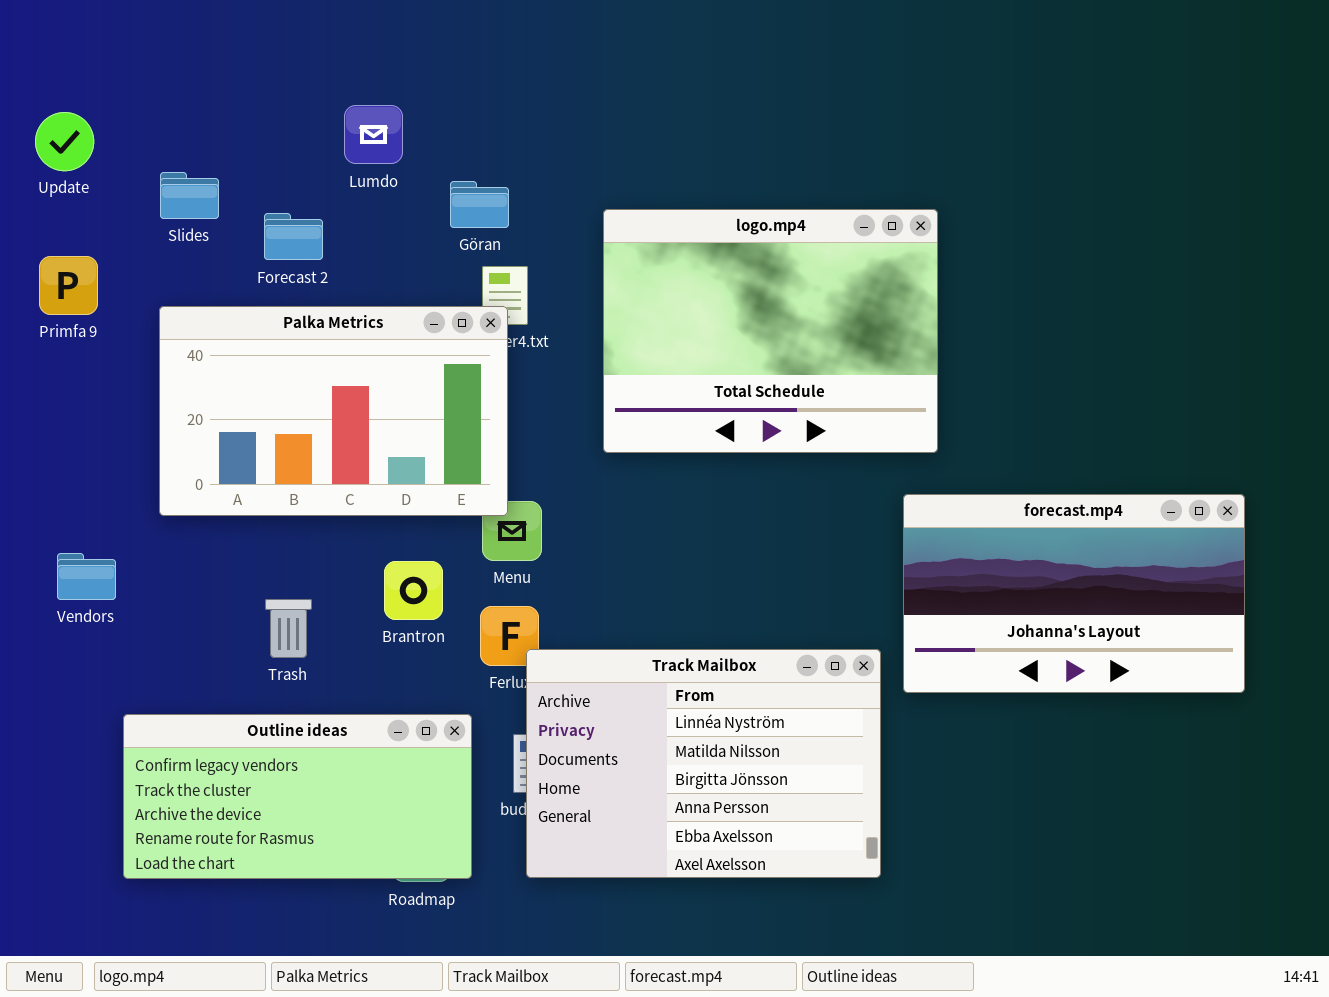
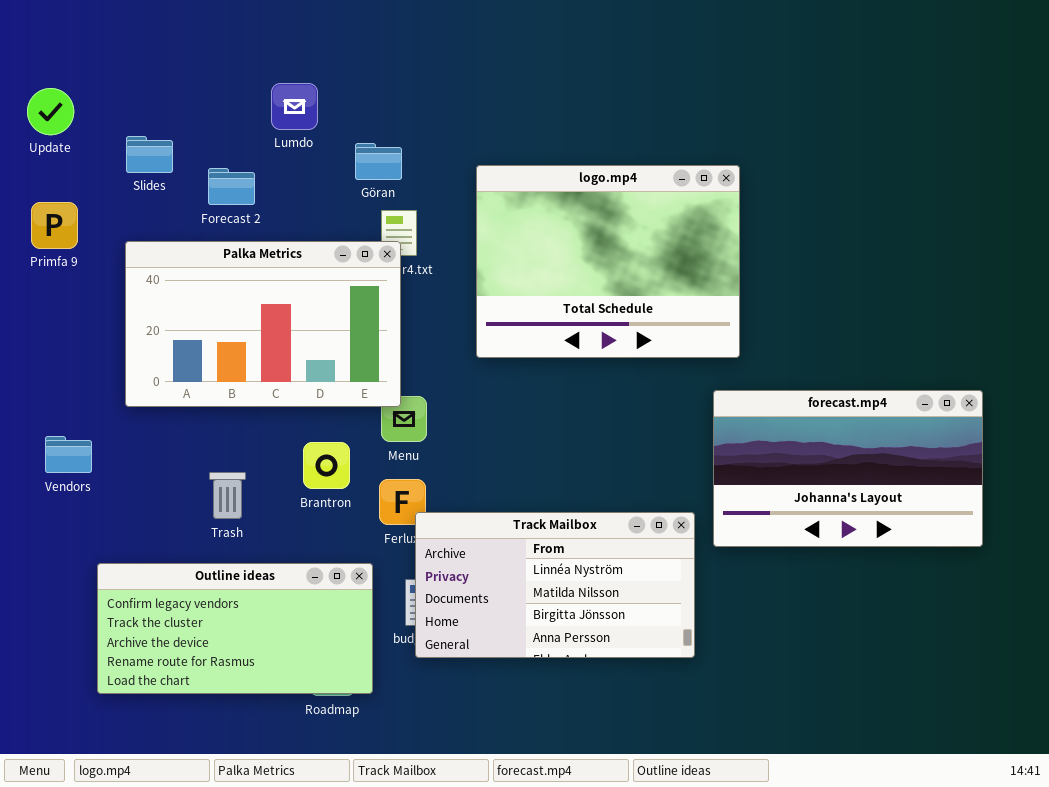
Track Mailbox: [526,649,881,878] -> [415,512,695,658], resized

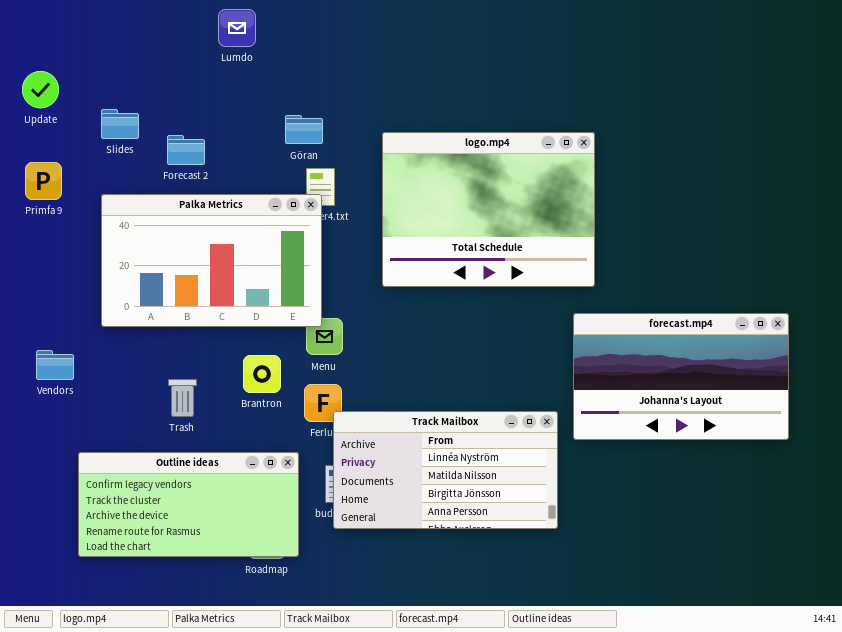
Lumdo: [271,83,318,130] -> [218,9,256,47], moved

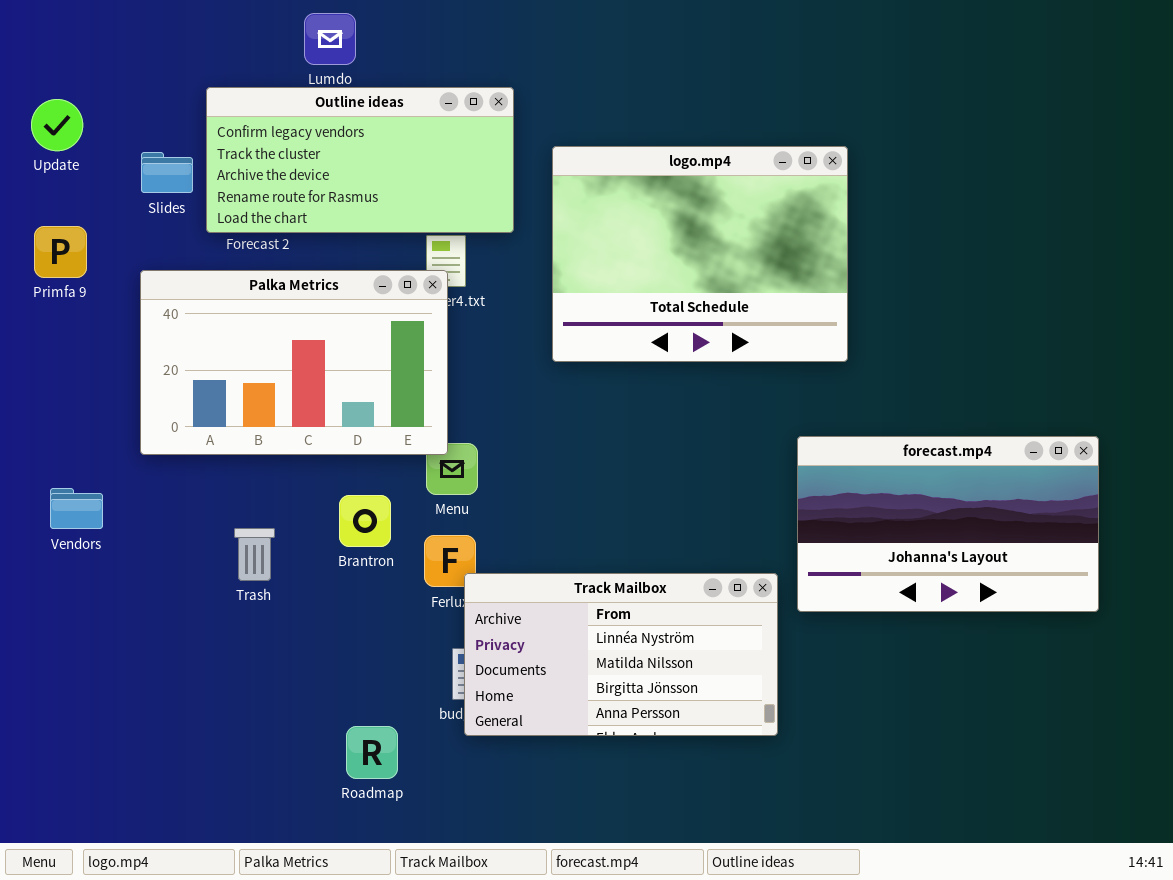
logo.mp4: [382,132,595,287] -> [552,146,848,362], moved
Outline ideas: [78,452,299,557] -> [206,87,514,233], moved

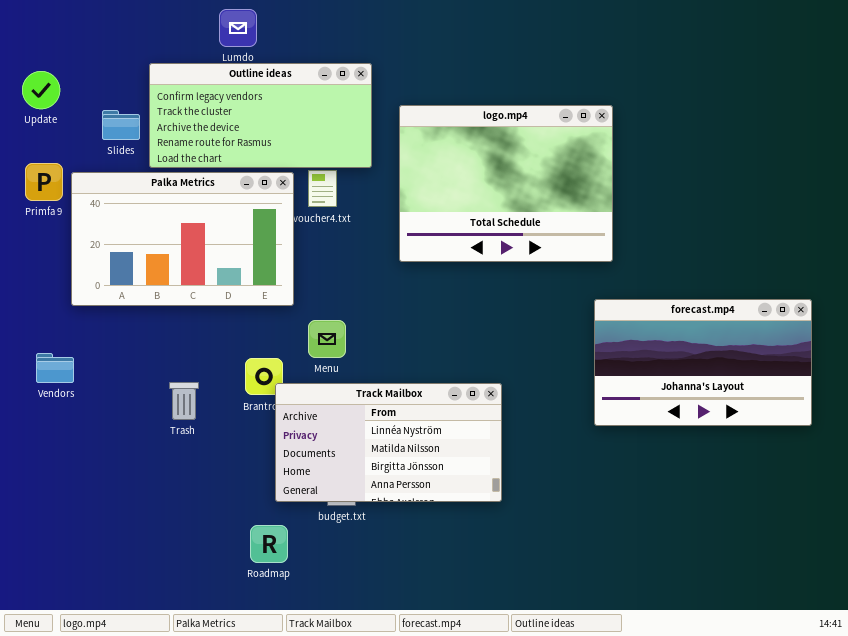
Palka Metrics: [140,270,448,455] -> [71,172,294,306], moved
forecast.mp4: [797,436,1099,612] -> [594,299,812,426], moved
Track Mailbox: [464,573,778,736] -> [275,383,502,502], moved

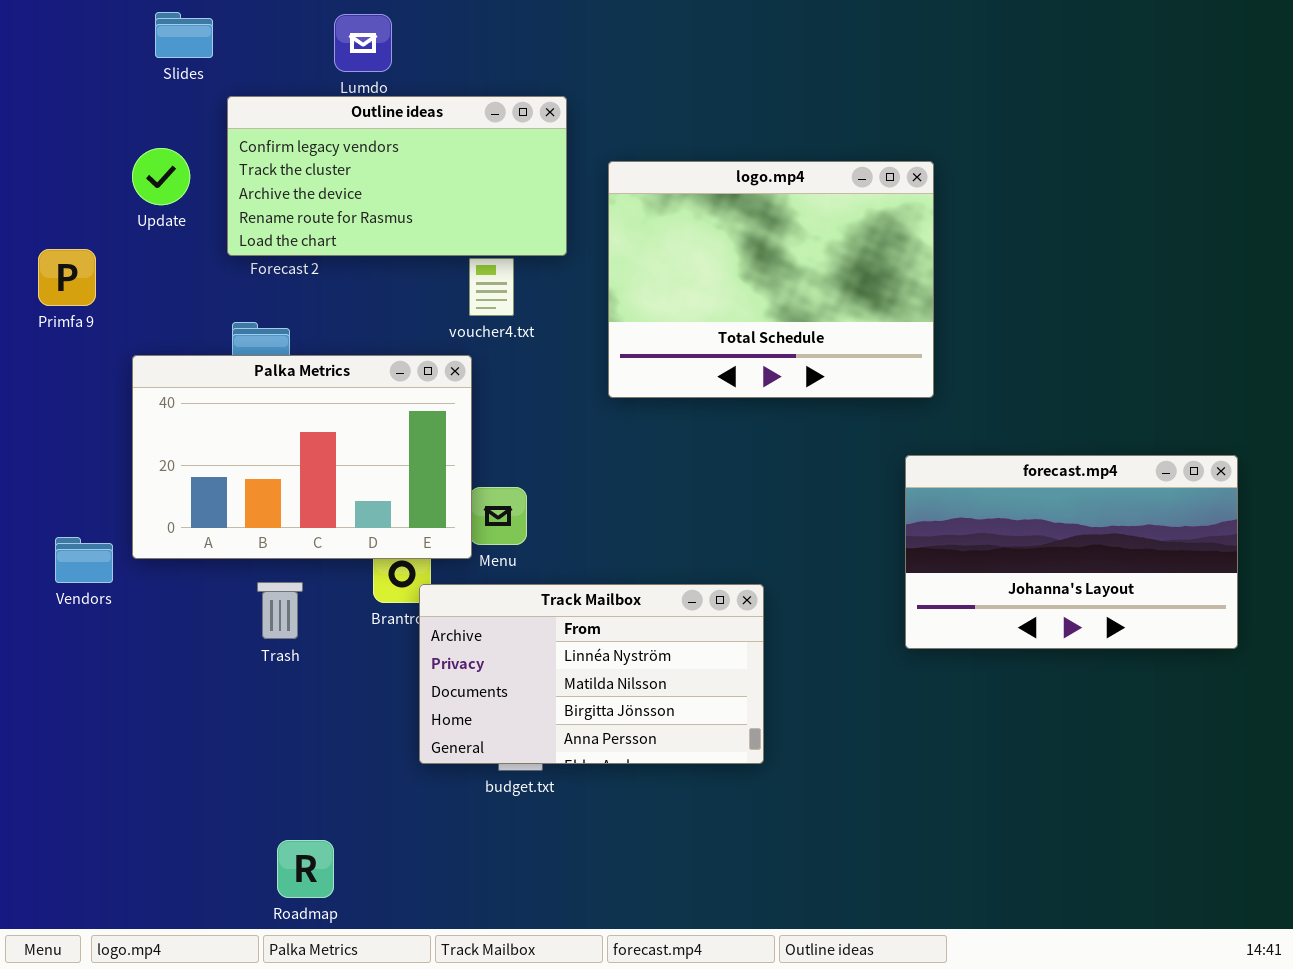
Update: [22,71,60,109] -> [132,148,190,205], moved
Slides: [102,110,140,140] -> [155,12,213,58], moved
Palka Metrics: [71,172,294,306] -> [132,355,472,559], moved
Roadmap: [250,525,288,563] -> [277,840,334,898], moved

